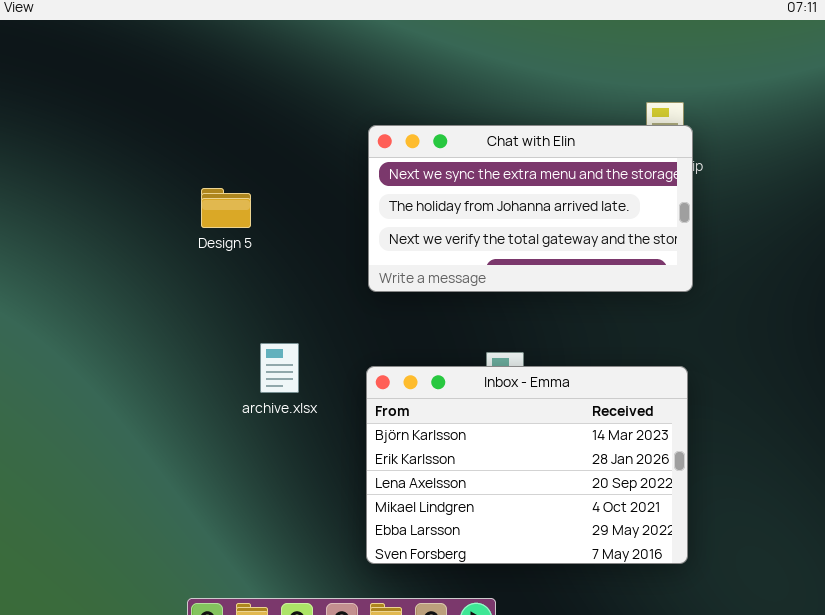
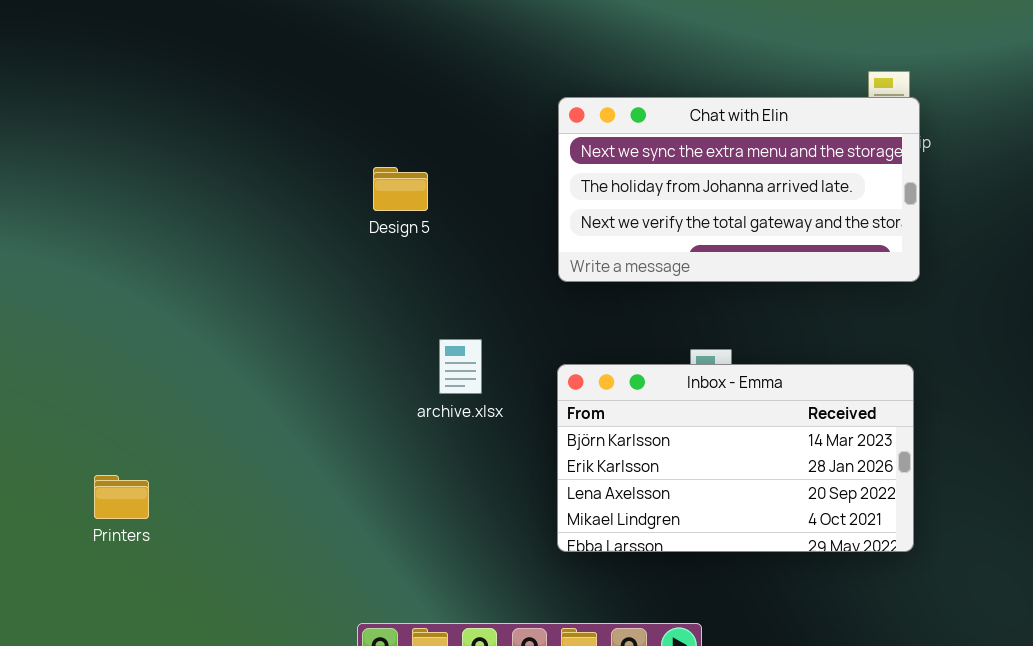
Inbox - Emma: [366,366,688,564] -> [557,364,914,552], resized

